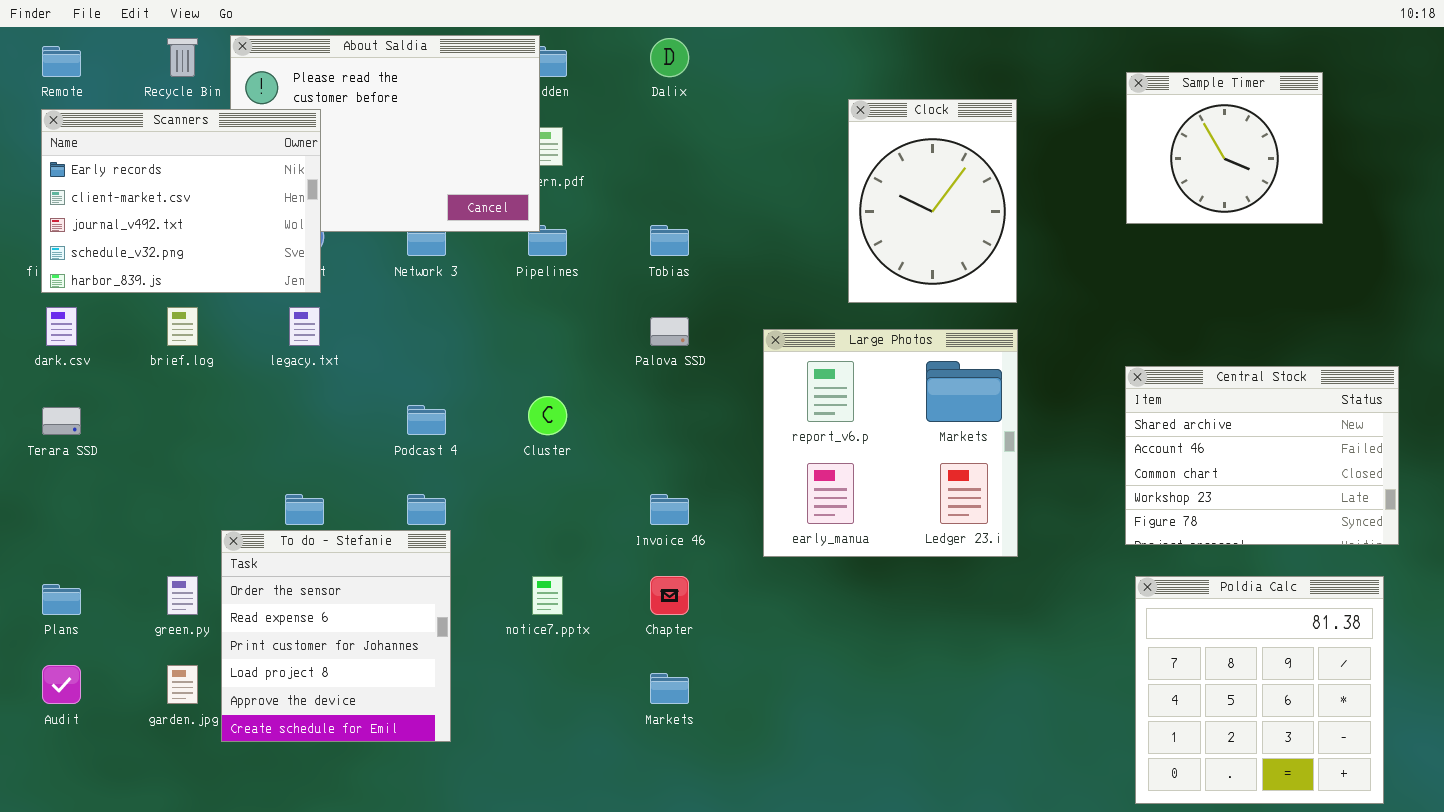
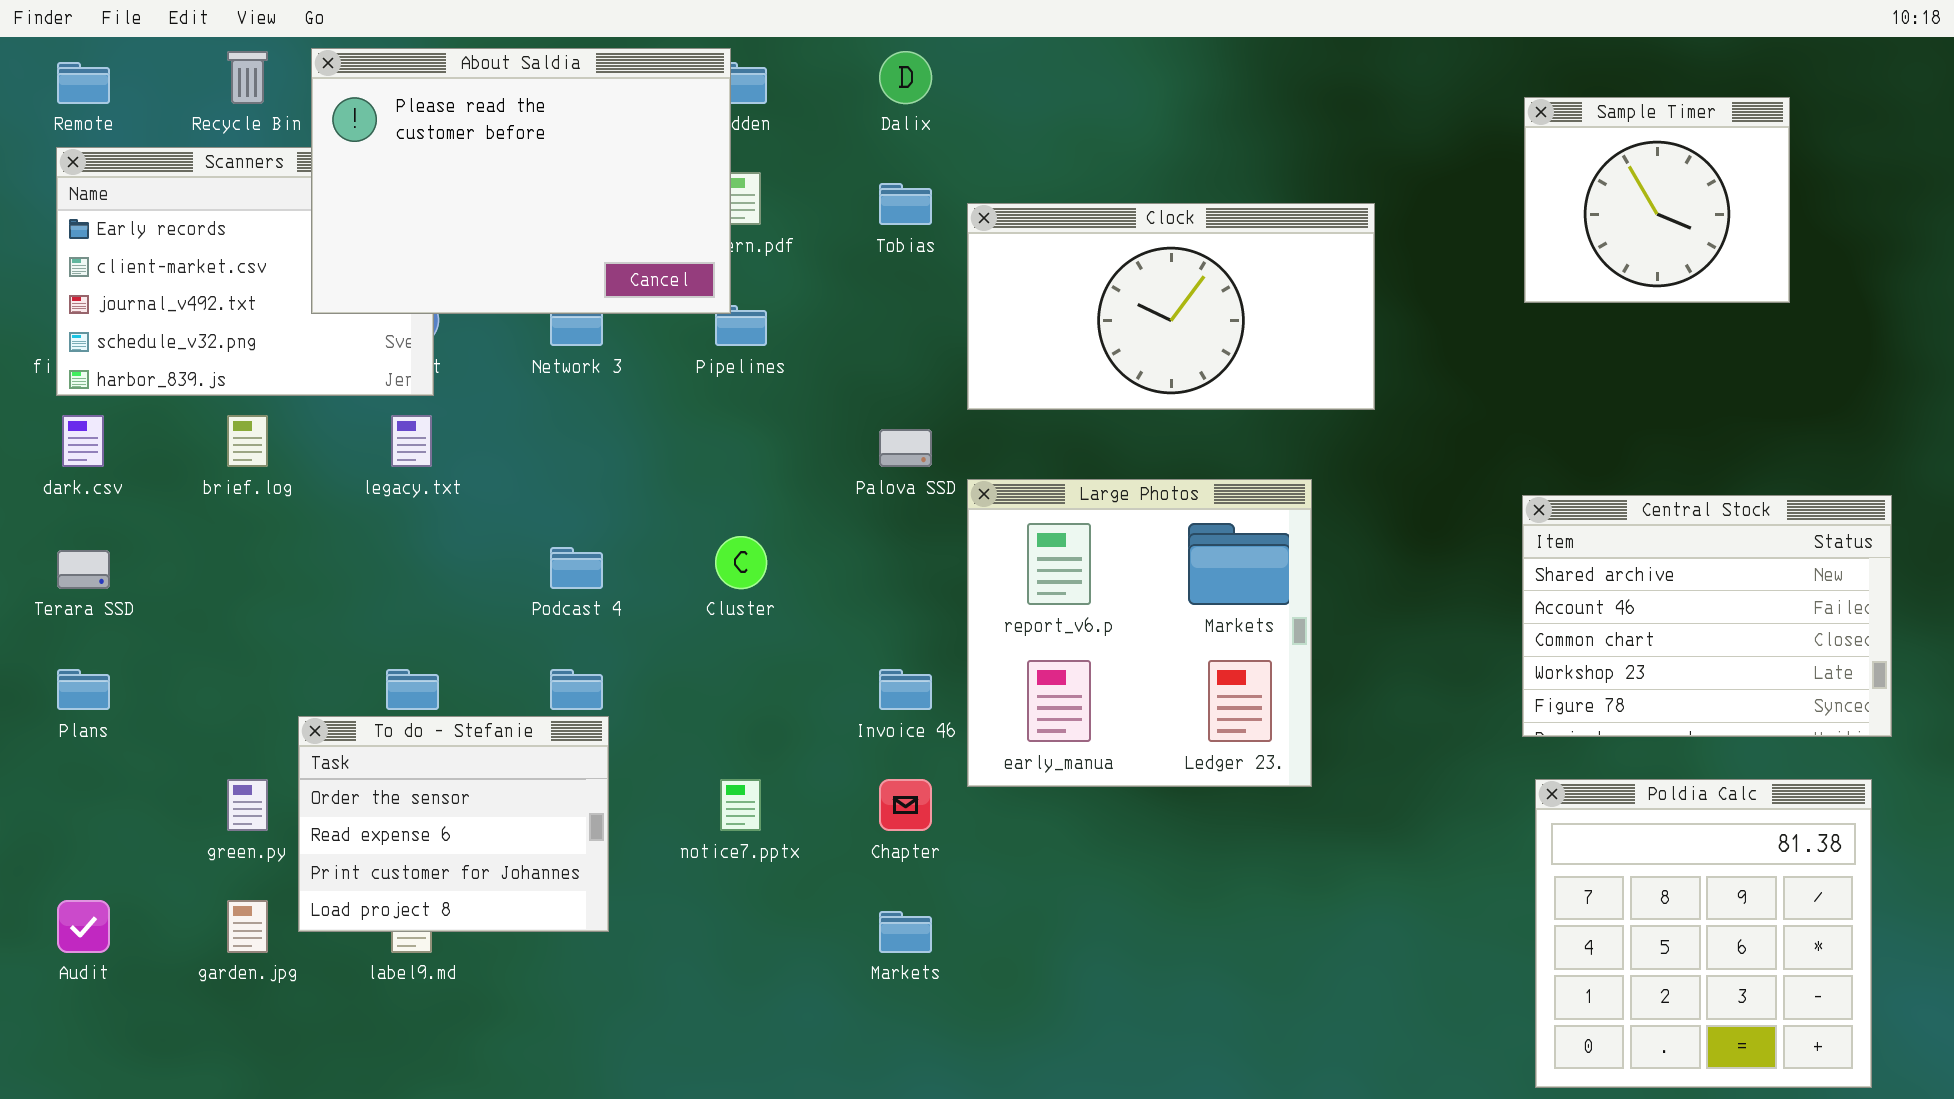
About Saldia: [230,35,540,232] -> [311,48,731,314], raised
Clock: [848,99,1017,303] -> [967,203,1375,410], resized
Tobias: [650,225,689,256] -> [879,183,932,225], moved
Large Photos: [763,329,1018,557] -> [967,479,1312,787], moved
To do - Stefanie: [221,530,451,742] -> [298,716,609,932], resized
Plans: [42,584,81,615] -> [57,669,110,710], moved

